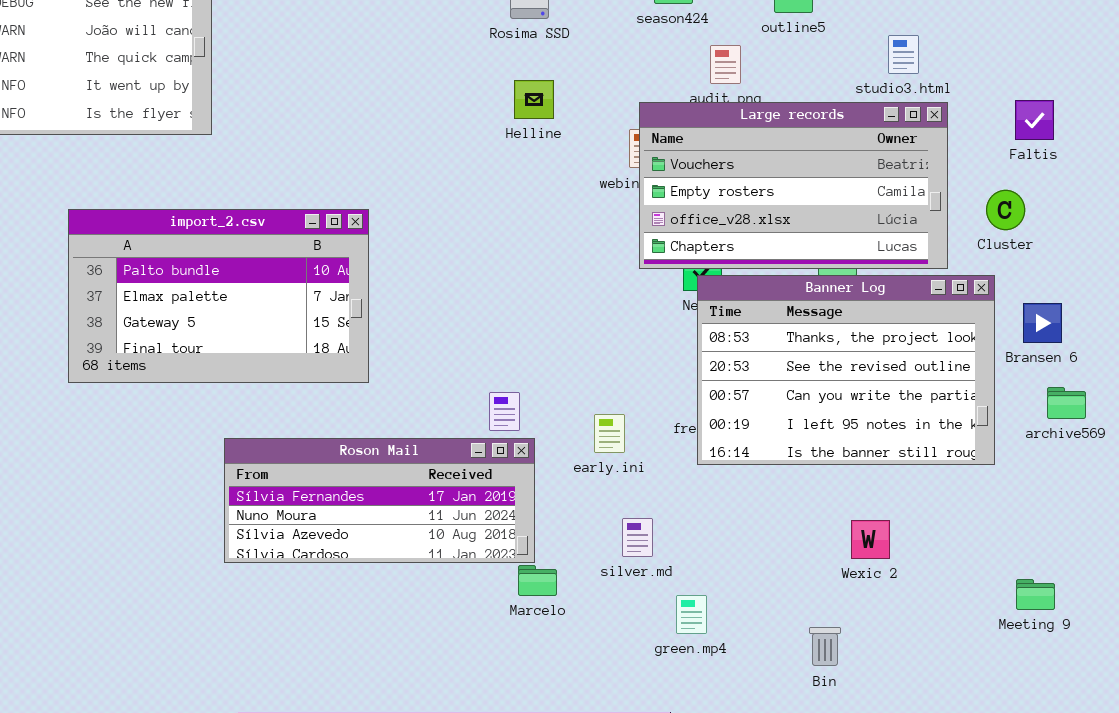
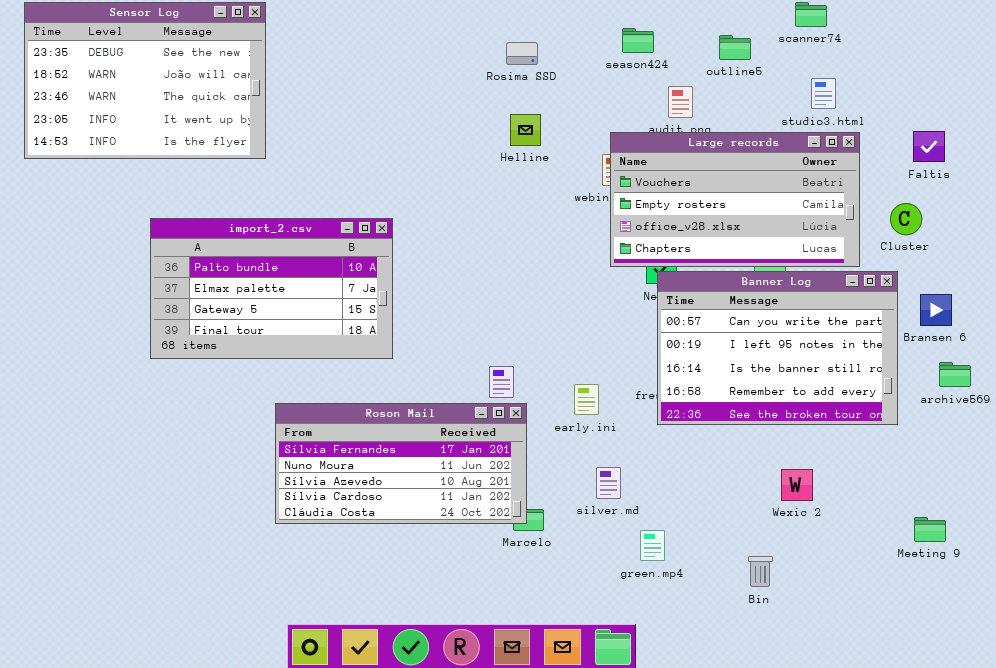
Banner Log: [697,275,995,465] -> [657,271,898,425], scrolled down 2 rows
Roson Mail: [224,438,535,563] -> [275,403,527,524], resized

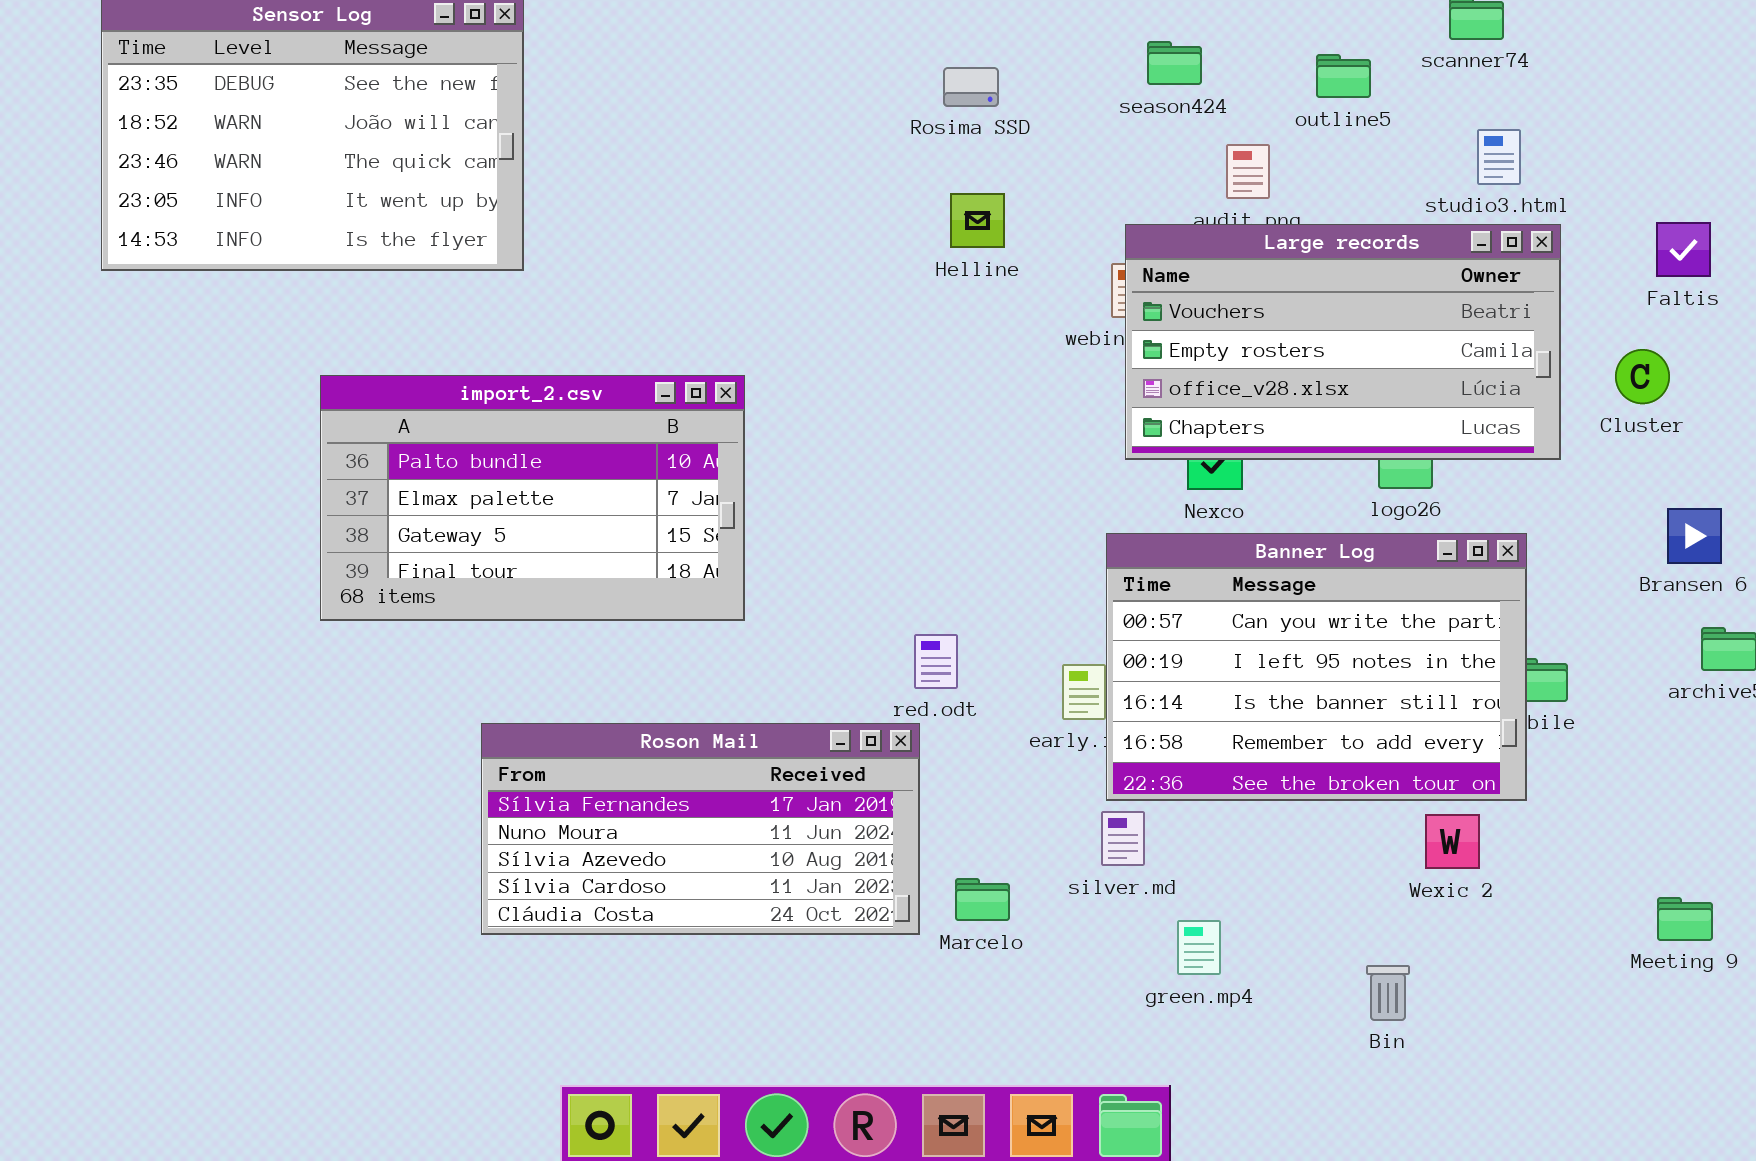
Banner Log: [657,271,898,425] -> [1106,533,1527,801], moved
Roson Mail: [275,403,527,524] -> [481,723,920,935], moved

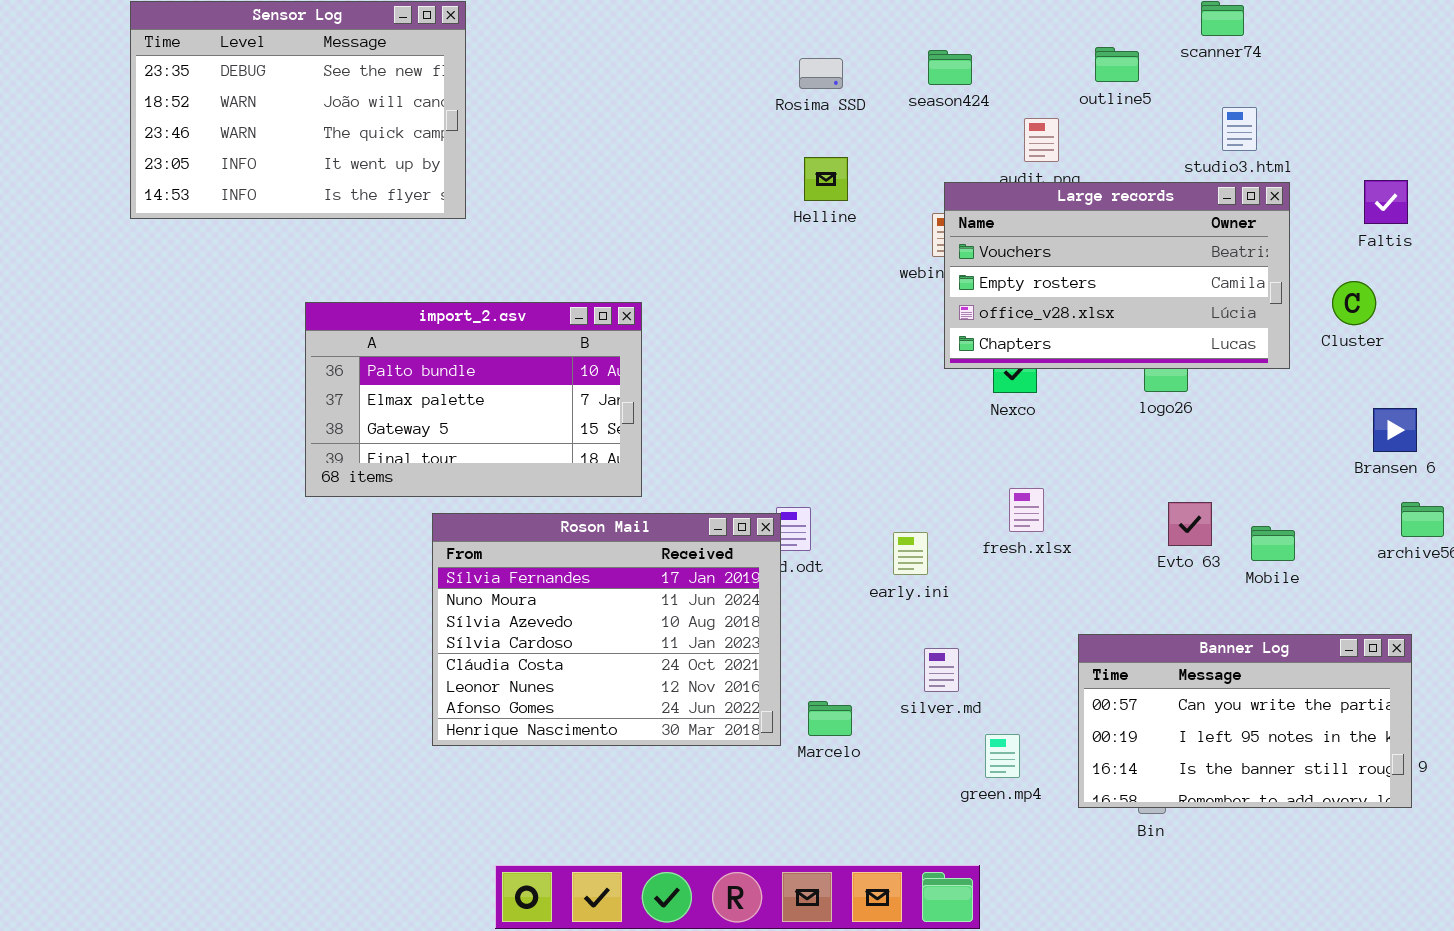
season424: [1147,41,1202,85] -> [928,50,972,85], moved
Banner Log: [1106,533,1527,801] -> [1078,634,1412,808], moved, resized
Roson Mail: [481,723,920,935] -> [432,513,781,746], resized

